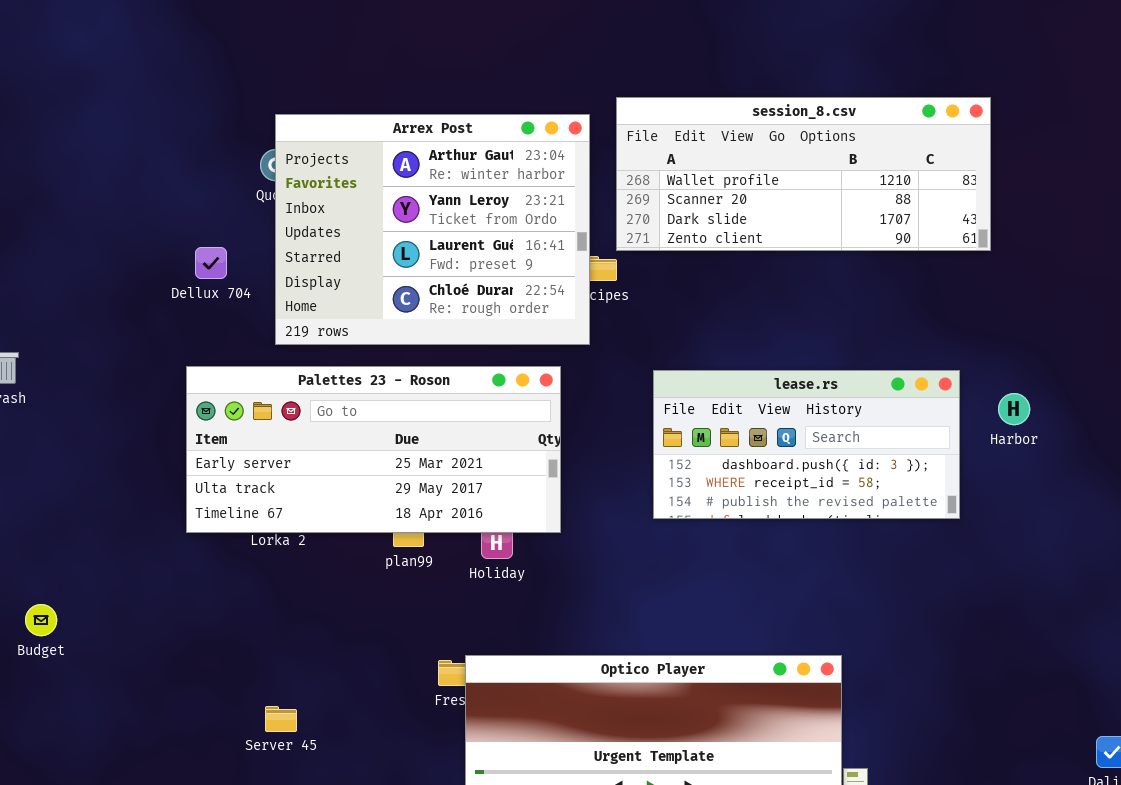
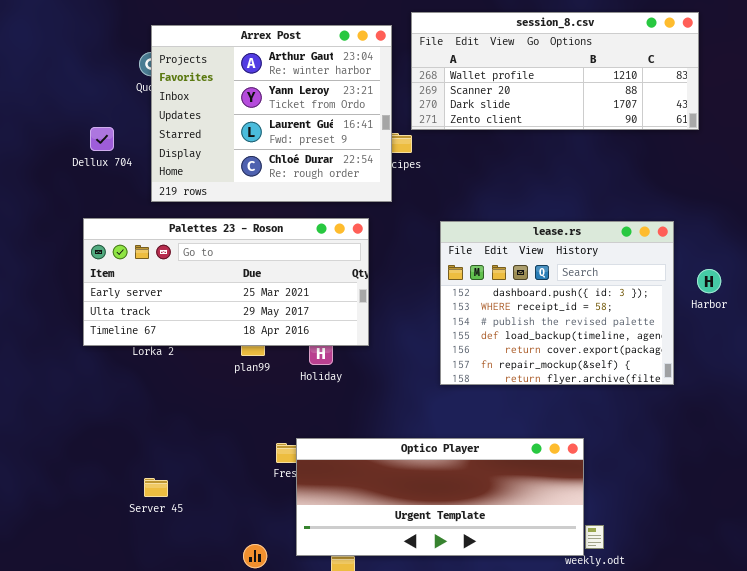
lease.rs: [653,370,960,519] -> [440,221,674,385], resized
Harbor: [998,393,1030,425] -> [697,269,721,293], moved

